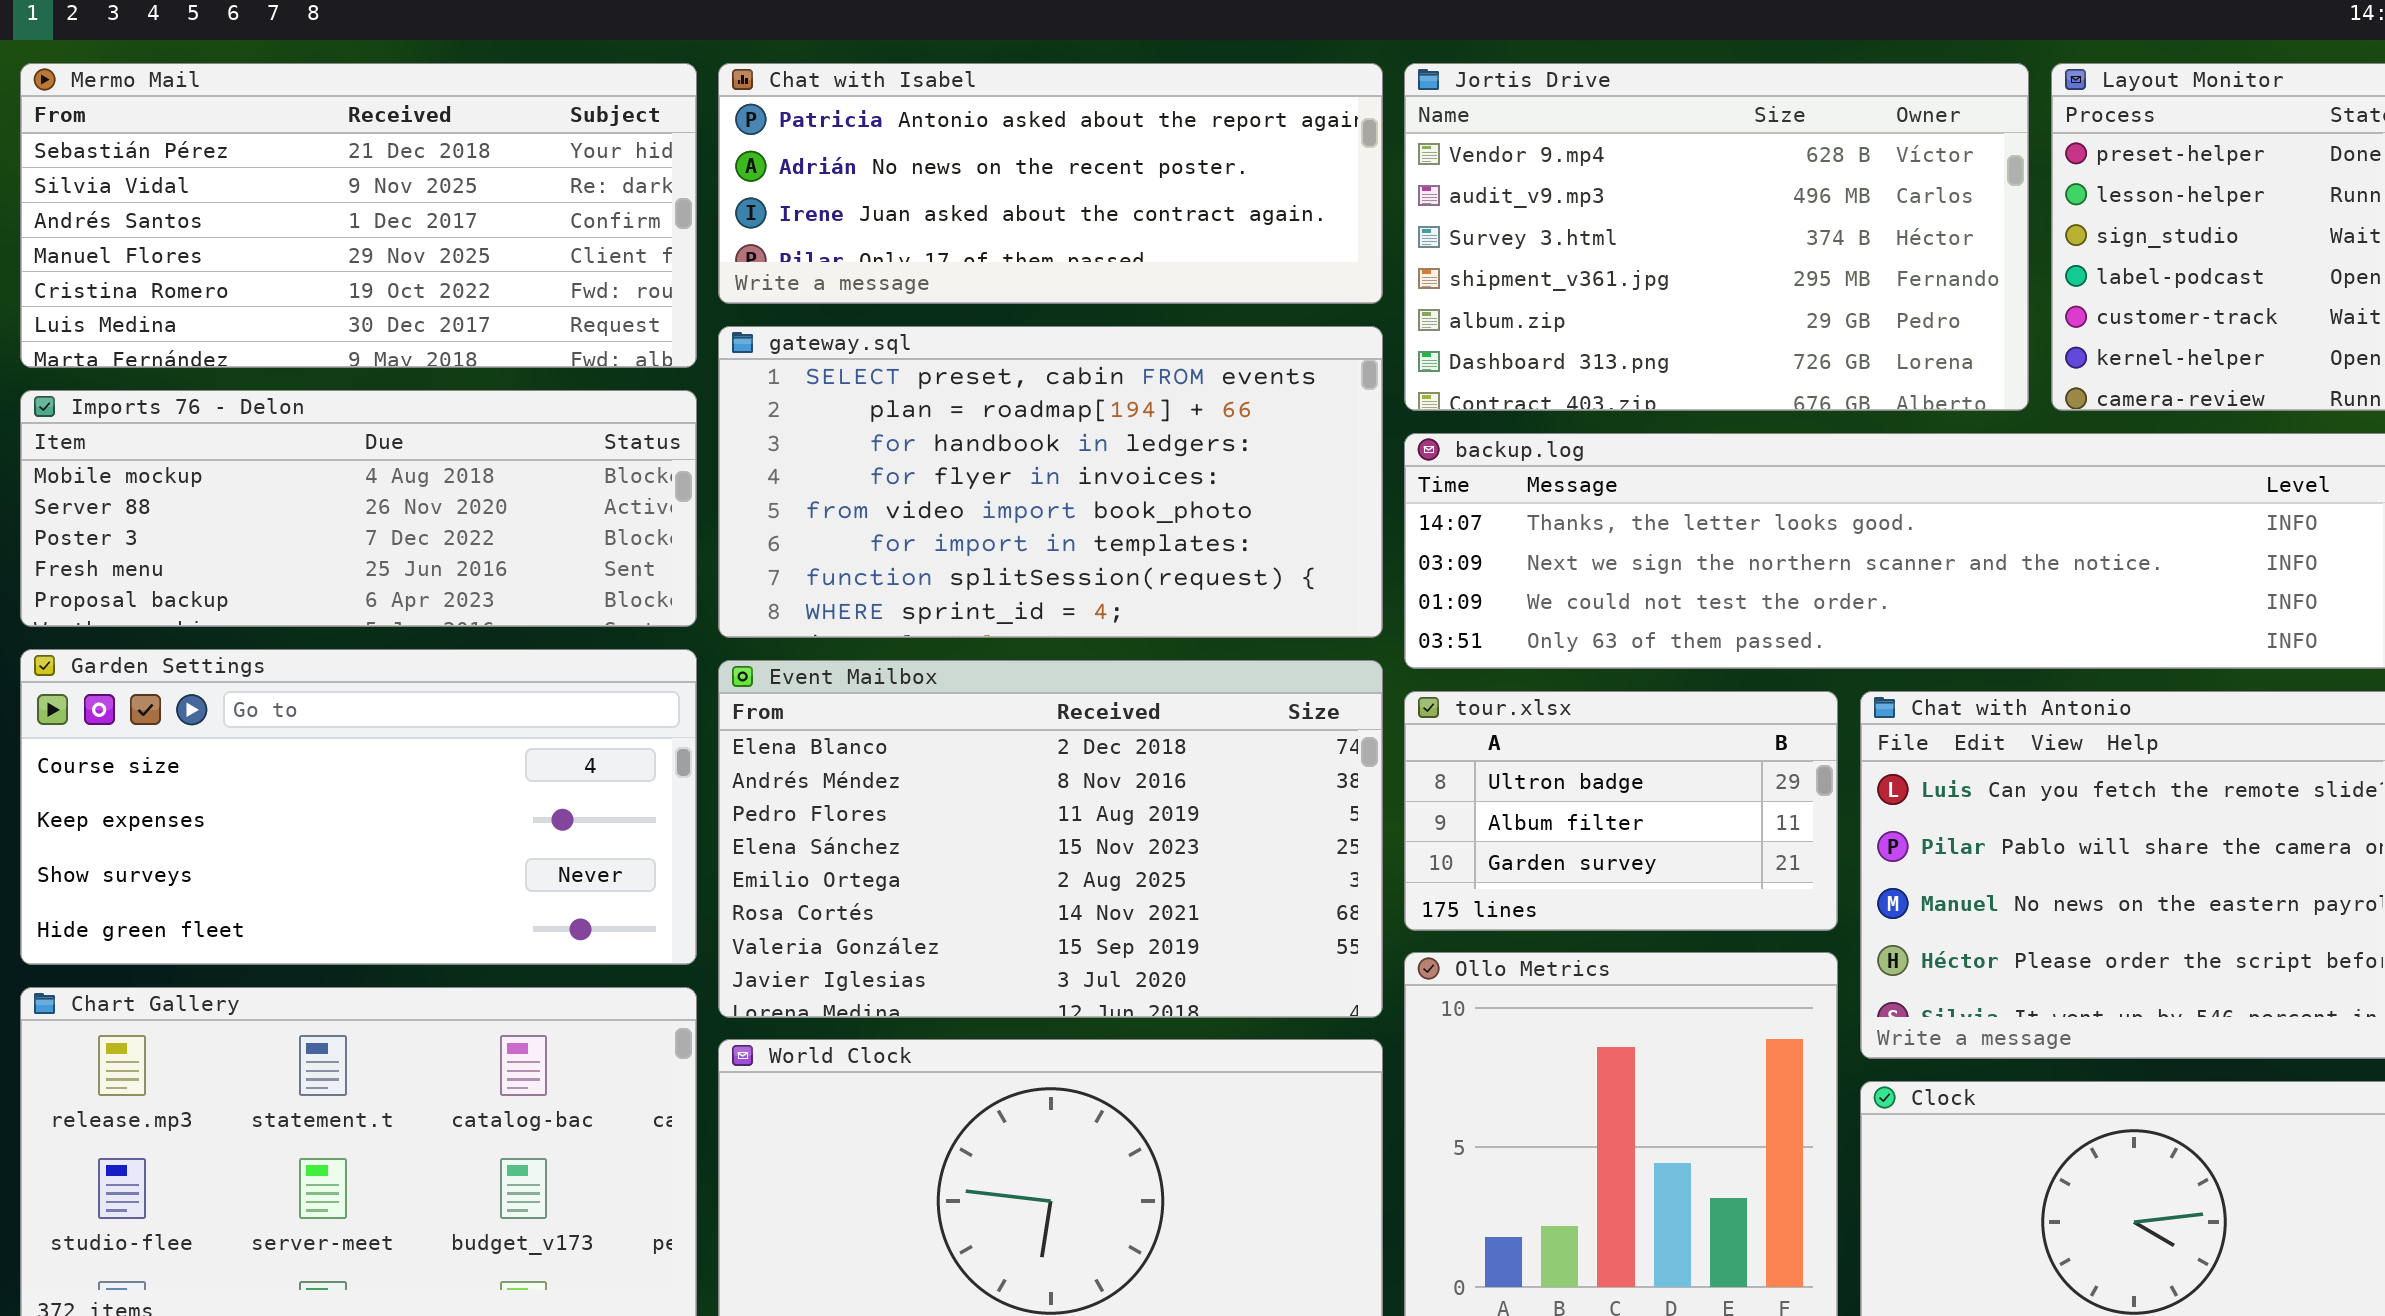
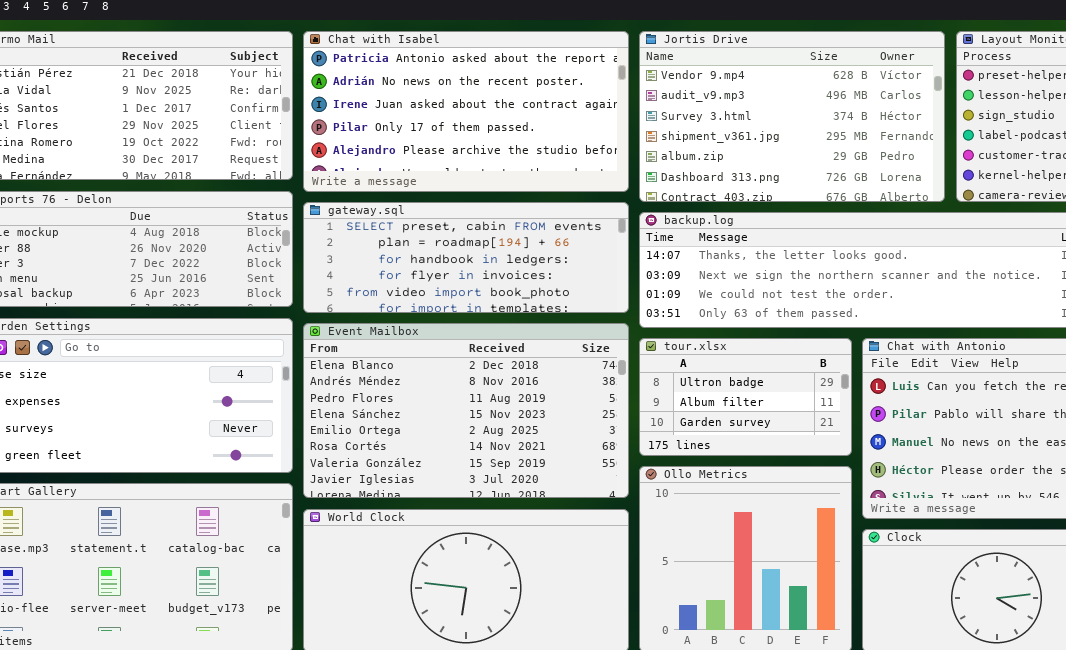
Chat with Isabel: [718,63,1383,304] -> [303,31,629,192], resized
gateway.sql: [718,326,1383,638] -> [303,202,629,313], resized

